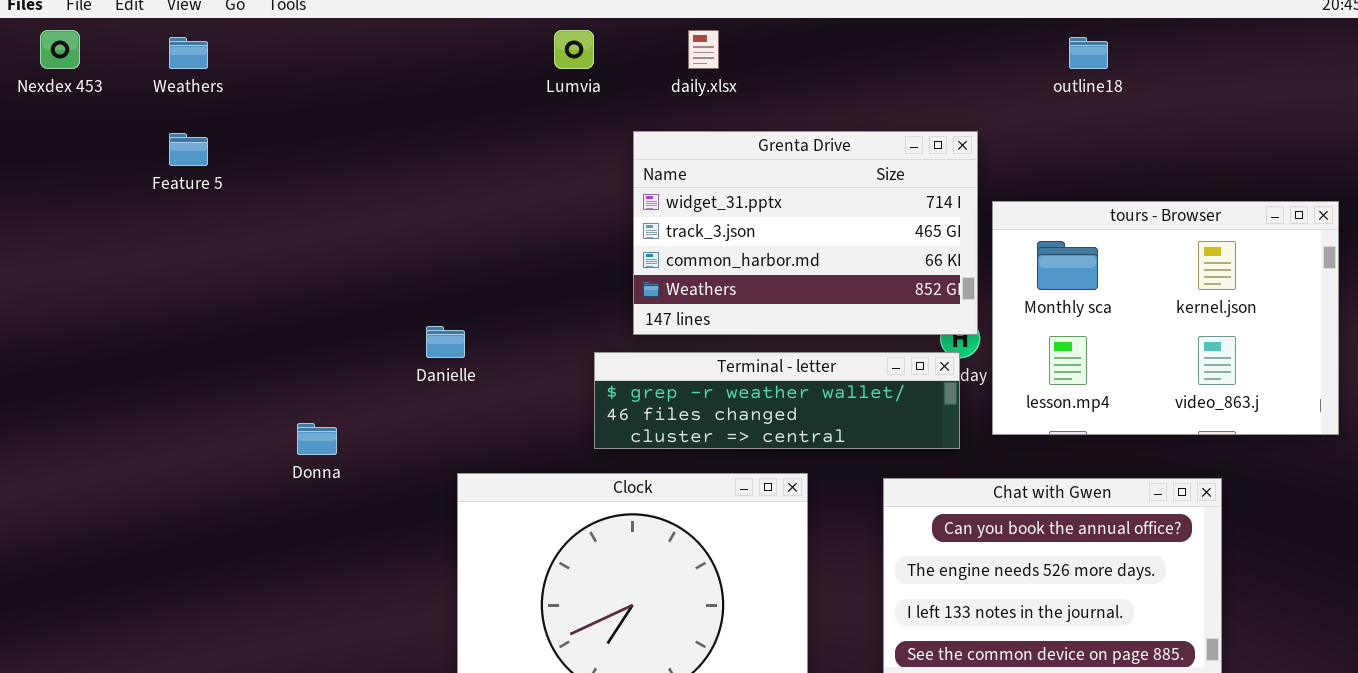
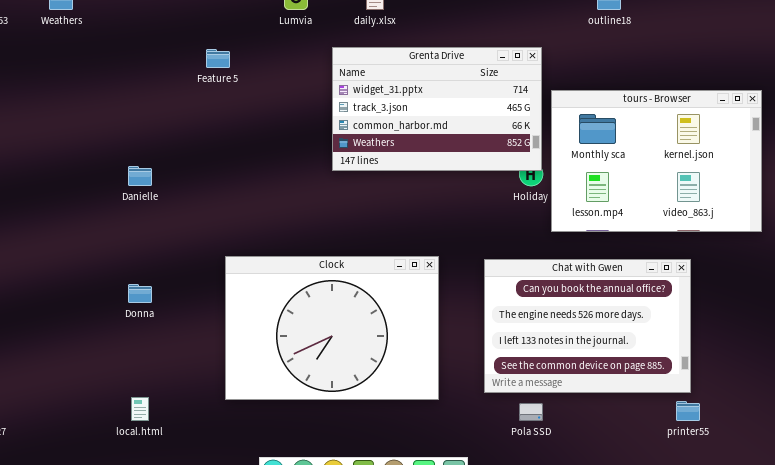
Feature 5: [169,133,208,166] -> [206,49,230,68], moved
Danielle: [426,326,465,358] -> [128,166,152,186], moved
Terminal - letter: [594,352,960,449] -> none, closed
Donna: [297,423,337,455] -> [128,284,152,303], moved

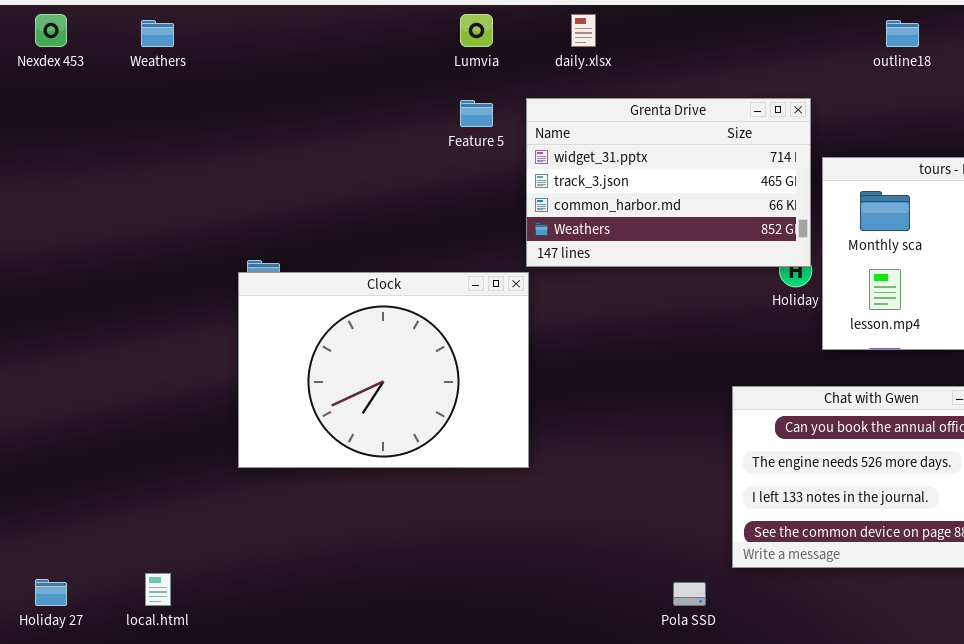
Feature 5: [206,49,230,68] -> [460,100,493,127], moved
Clock: [225,256,439,400] -> [238,272,529,468], moved
local.html: [131,397,149,421] -> [145,573,171,606], moved
Pola SSD: [519,403,543,421] -> [673,582,706,606], moved

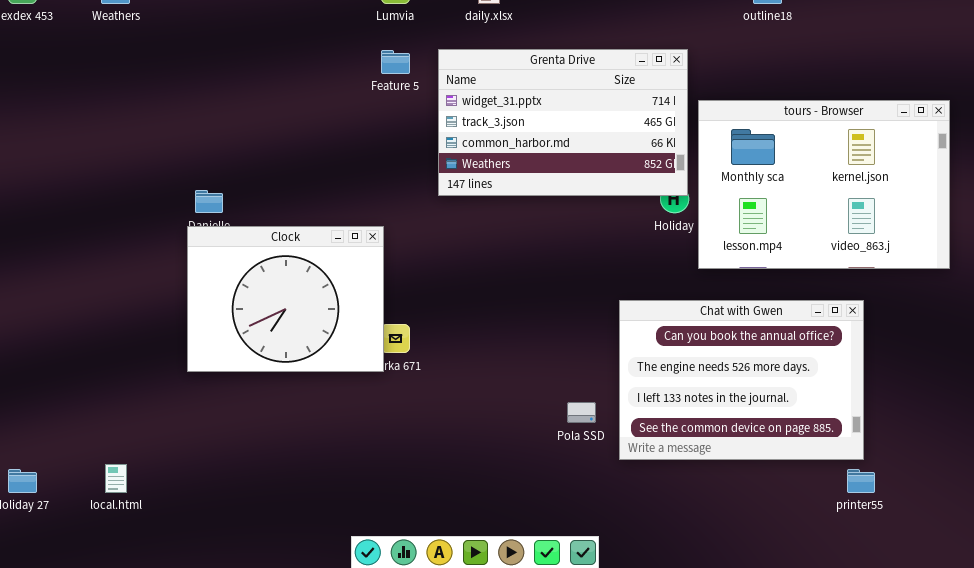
Clock: [238,272,529,468] -> [187,226,384,372], resized
Pola SSD: [673,582,706,606] -> [567,402,596,423], moved

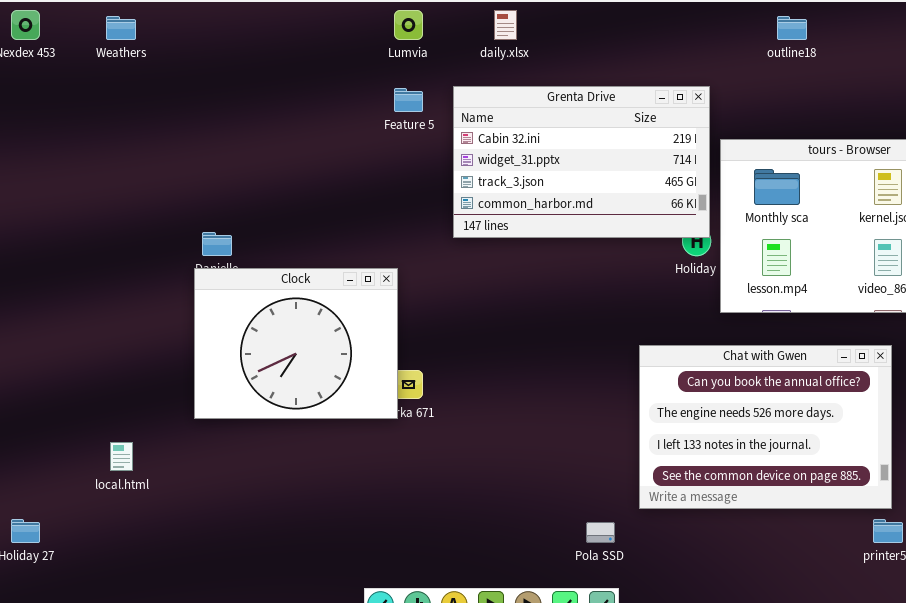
Grenta Drive: [438,49,688,196] -> [453,86,710,238], scrolled up 1 row
Pola SSD: [567,402,596,423] -> [586,522,615,543], moved
local.html: [105,464,127,493] -> [110,442,133,471], moved

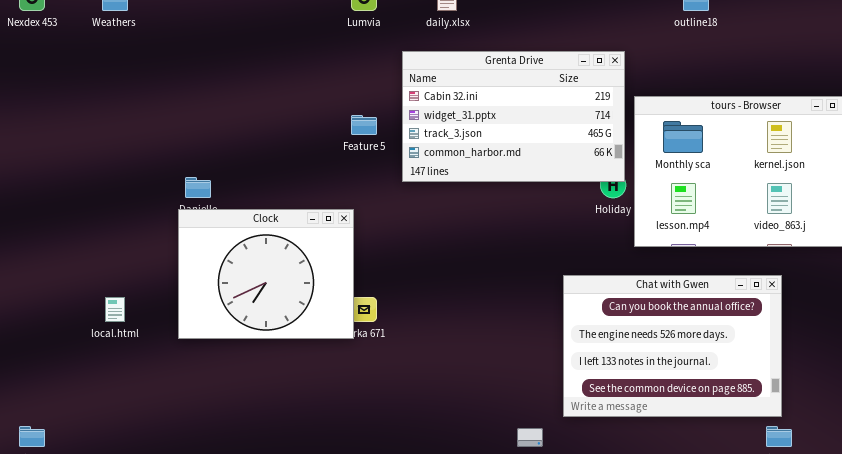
Feature 5: [394,88,423,112] -> [351,115,377,135], moved
local.html: [110,442,133,471] -> [105,297,125,322], moved

